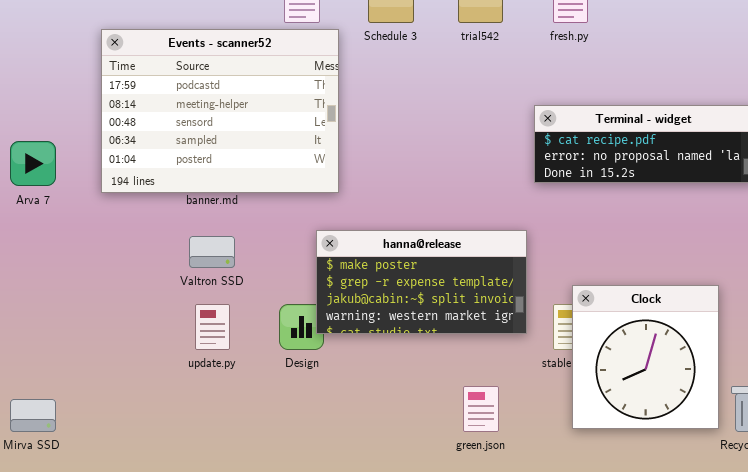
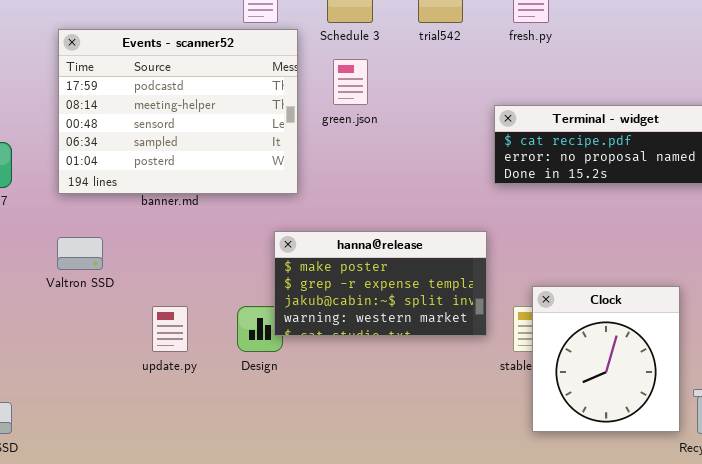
Valtron SSD: [189,236,235,268] -> [57,237,103,270], moved
green.json: [463,386,499,432] -> [333,59,368,105], moved

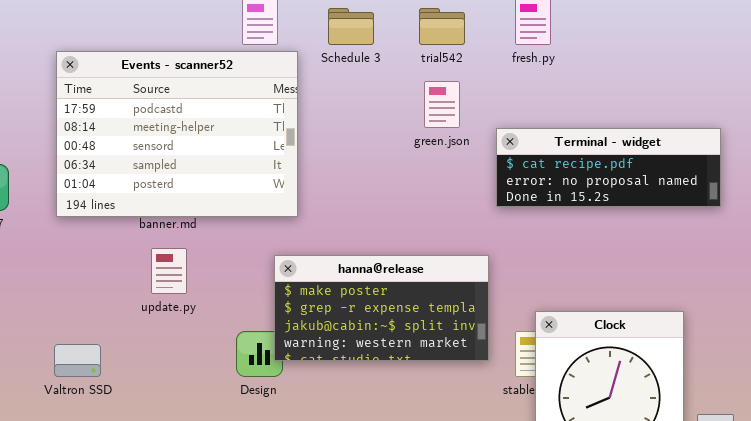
green.json: [333,59,368,105] -> [424,81,460,128], moved
Valtron SSD: [57,237,103,270] -> [54,344,101,377], moved
update.py: [152,306,188,352] -> [151,248,187,294], moved

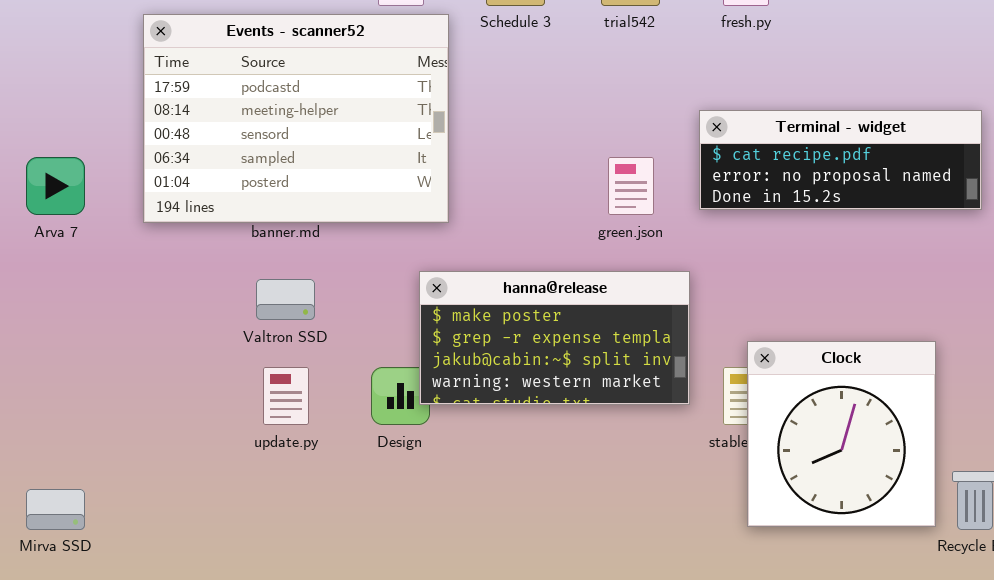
green.json: [424,81,460,128] -> [608,157,654,215], moved
update.py: [151,248,187,294] -> [263,367,309,425], moved
Valtron SSD: [54,344,101,377] -> [256,279,315,320], moved

